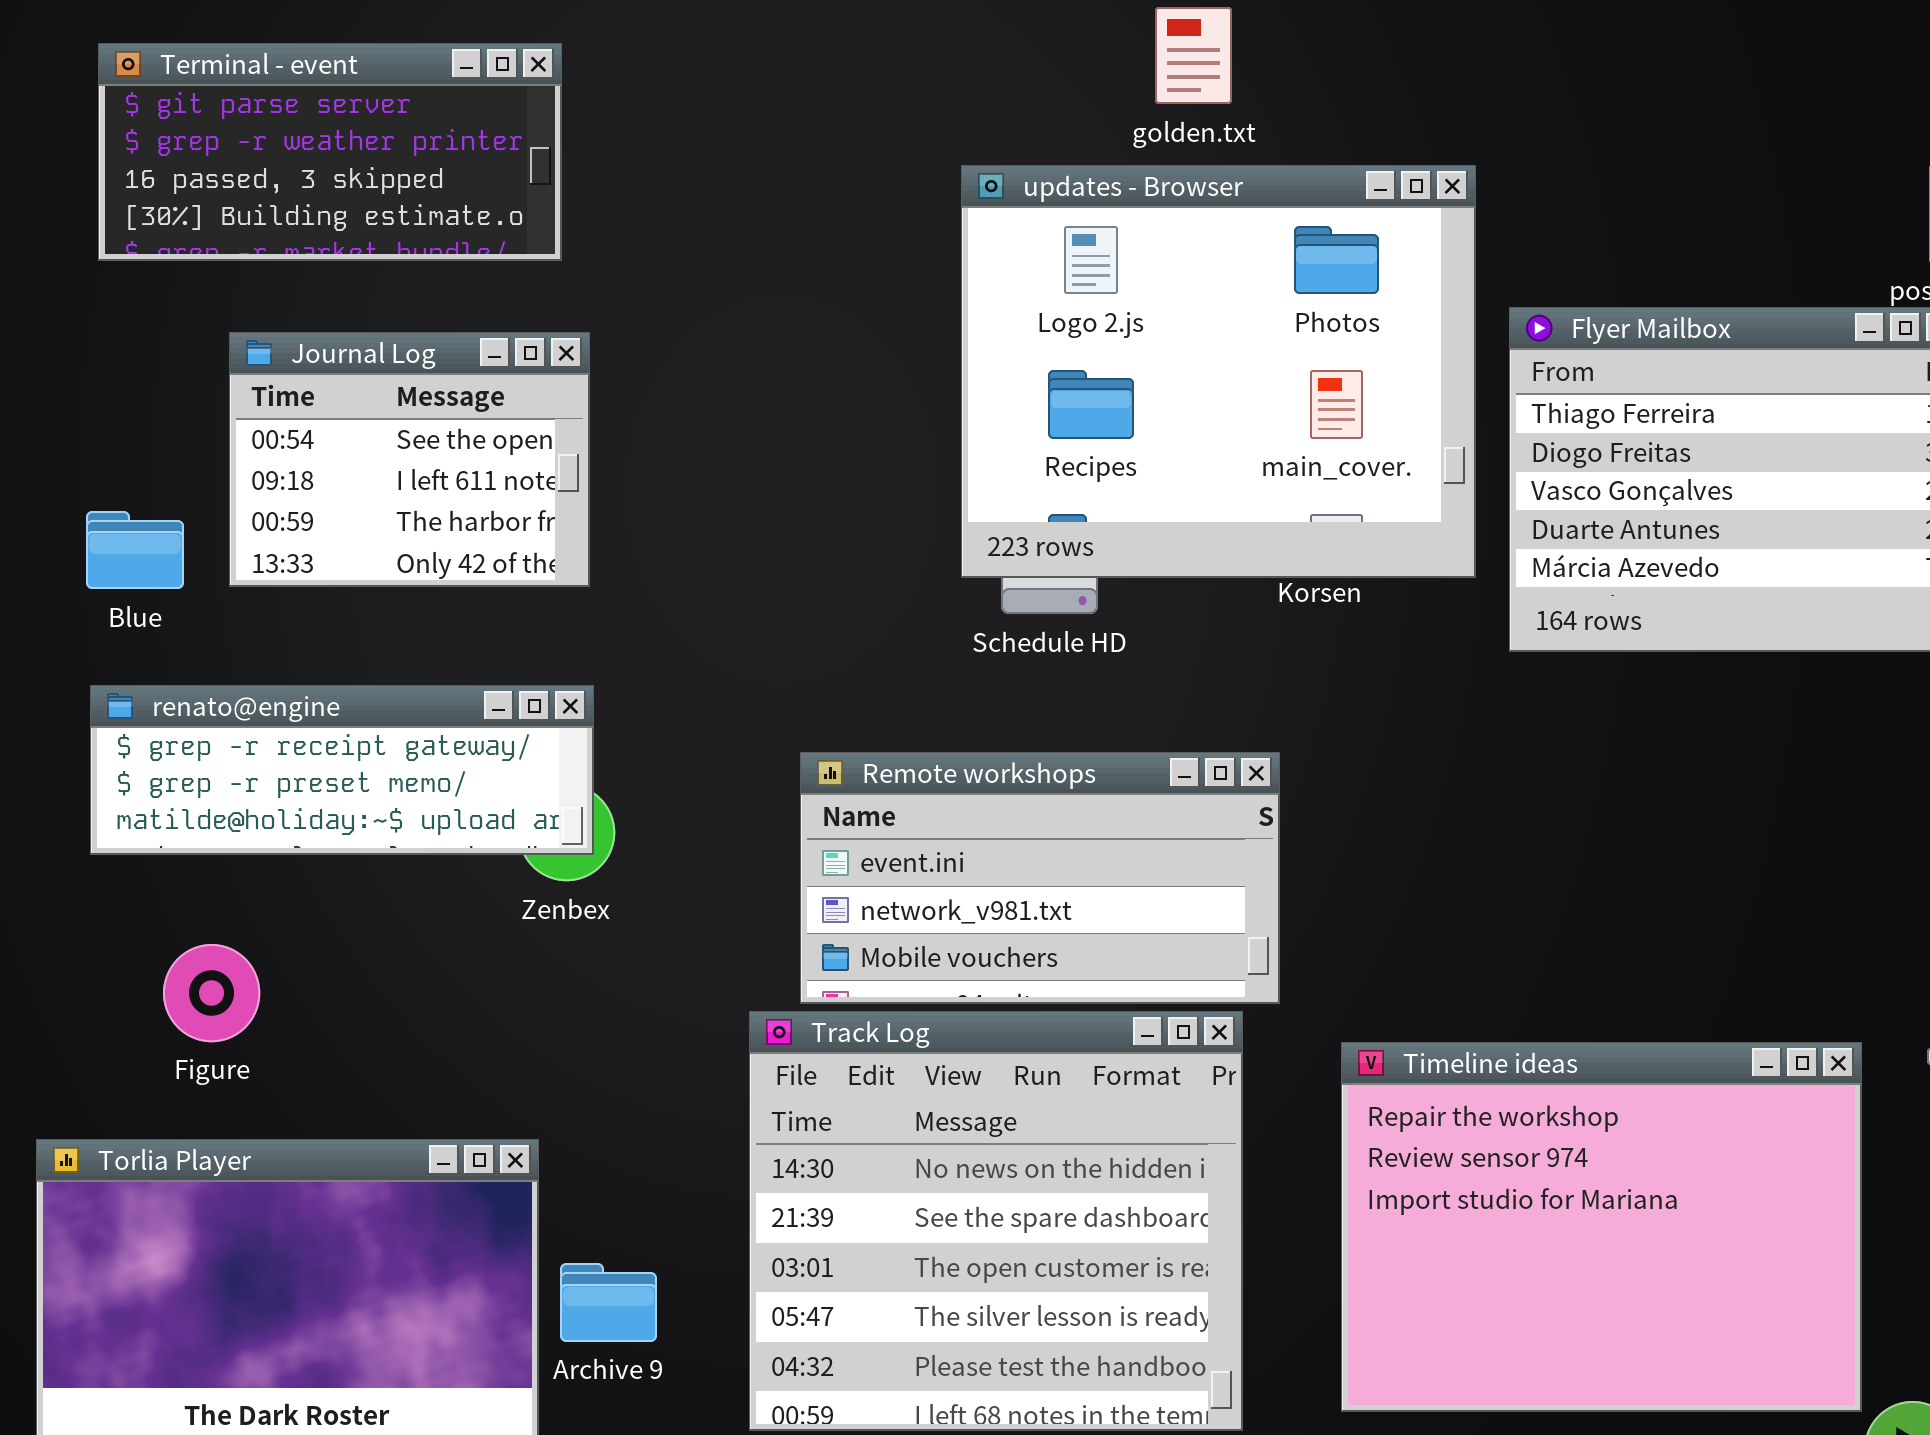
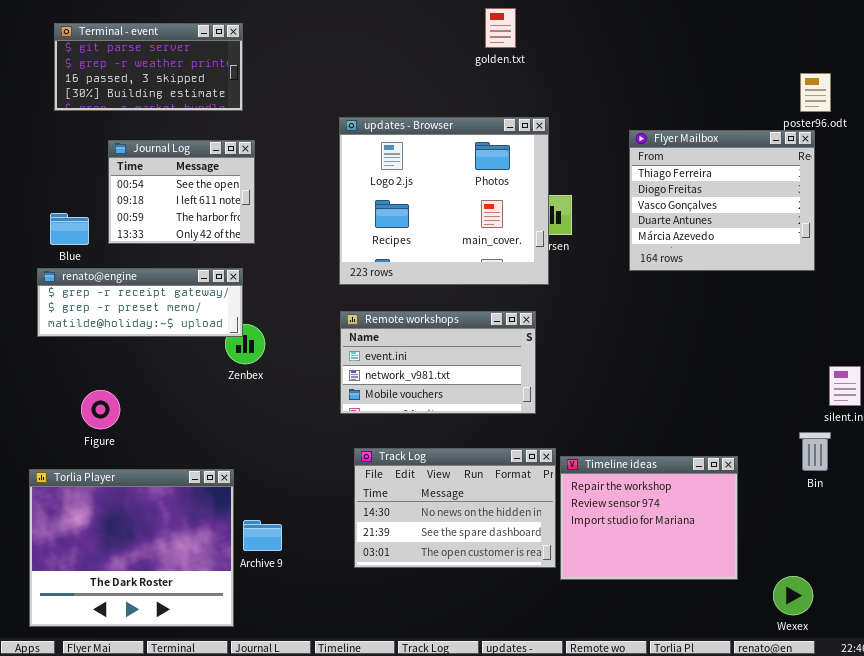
updates - Browser: [961,165,1476,578] -> [339,117,549,285], moved
renato@engine: [90,685,594,855] -> [37,268,243,337], moved
Track Log: [749,1011,1243,1431] -> [354,448,556,568], moved, resized
Timeline ideas: [1341,1042,1862,1412] -> [560,456,738,580], resized

